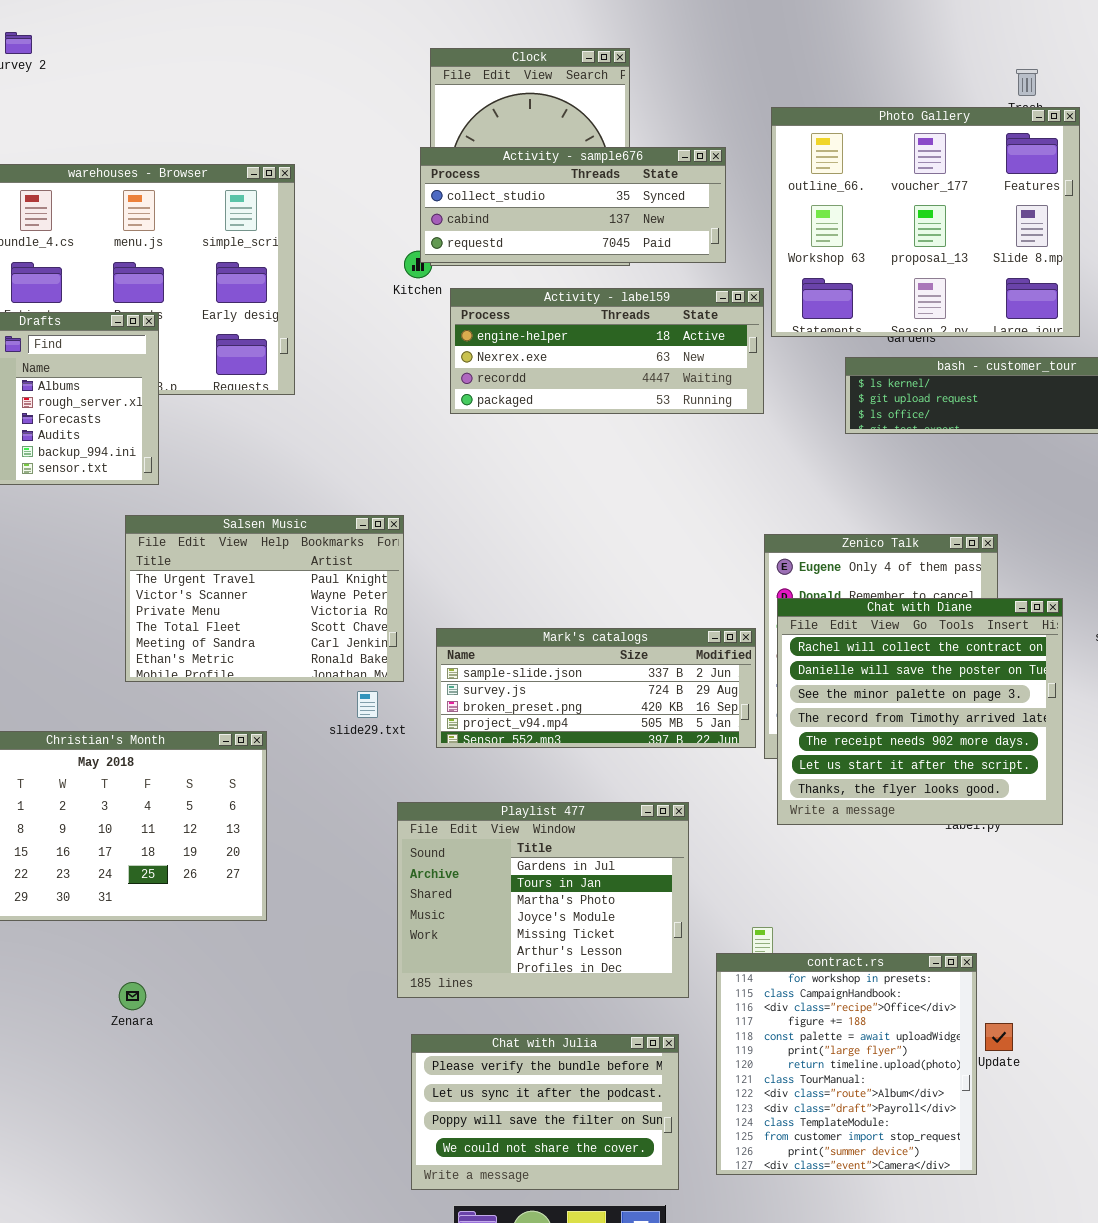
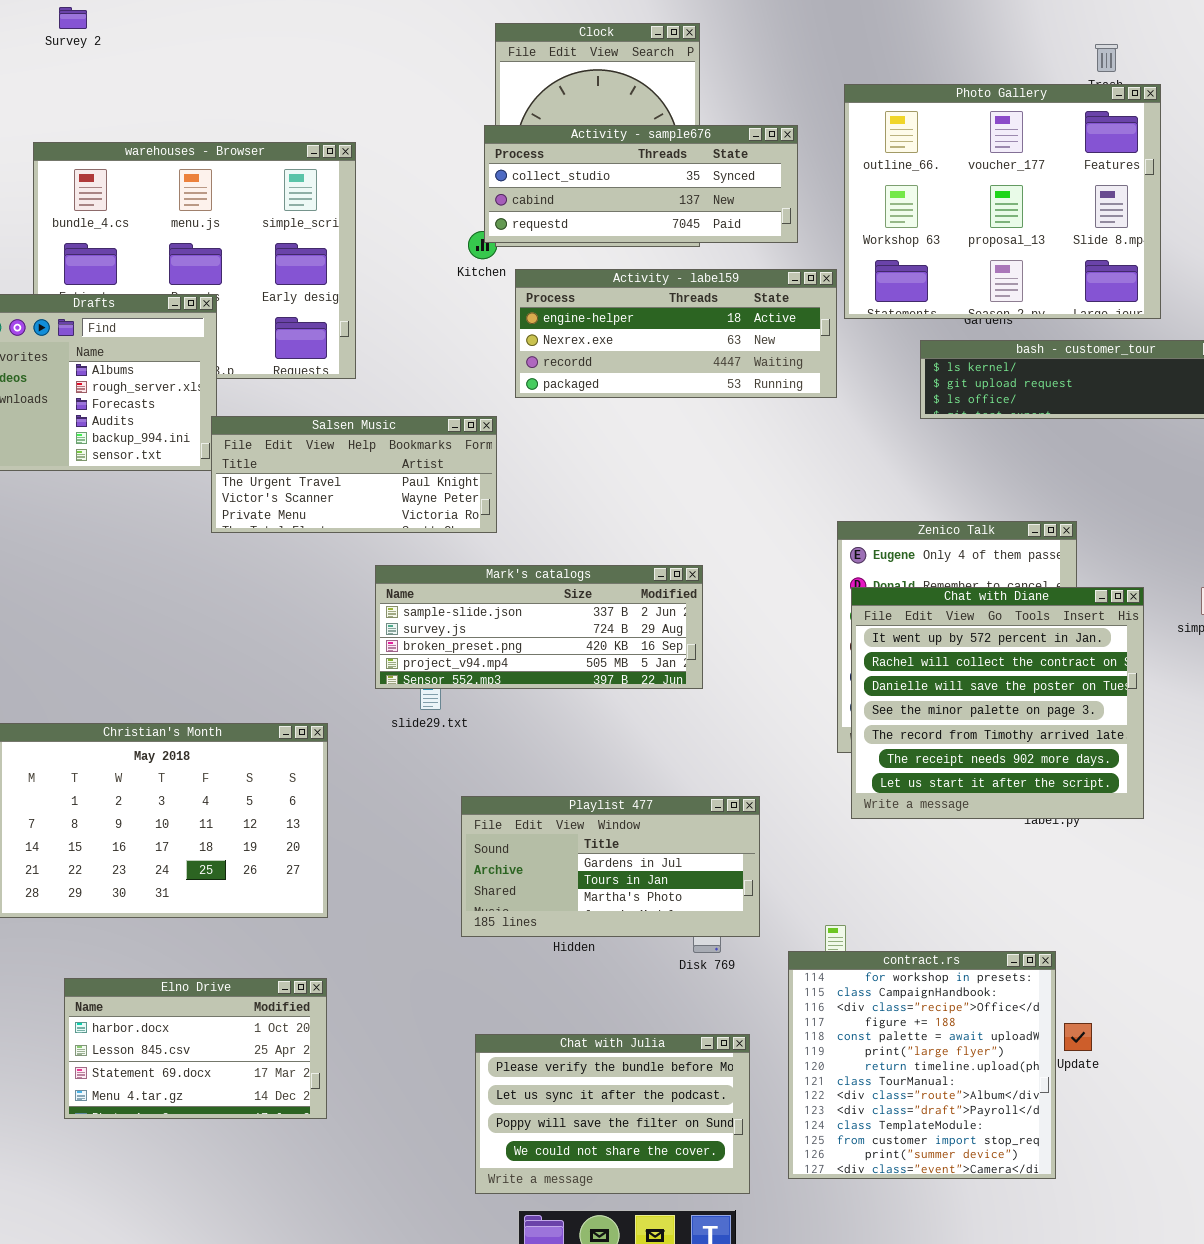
Salsen Music: [125,515,404,682] -> [211,416,497,533], moved, resized
Chat with Diane: [777,598,1063,825] -> [851,587,1144,819], scrolled up 1 row
Mark's catalogs: [436,628,756,748] -> [375,565,703,689], moved
Playlist 477: [397,802,689,998] -> [461,796,760,937], resized
Elno Drive: none -> [64,978,327,1119], opened

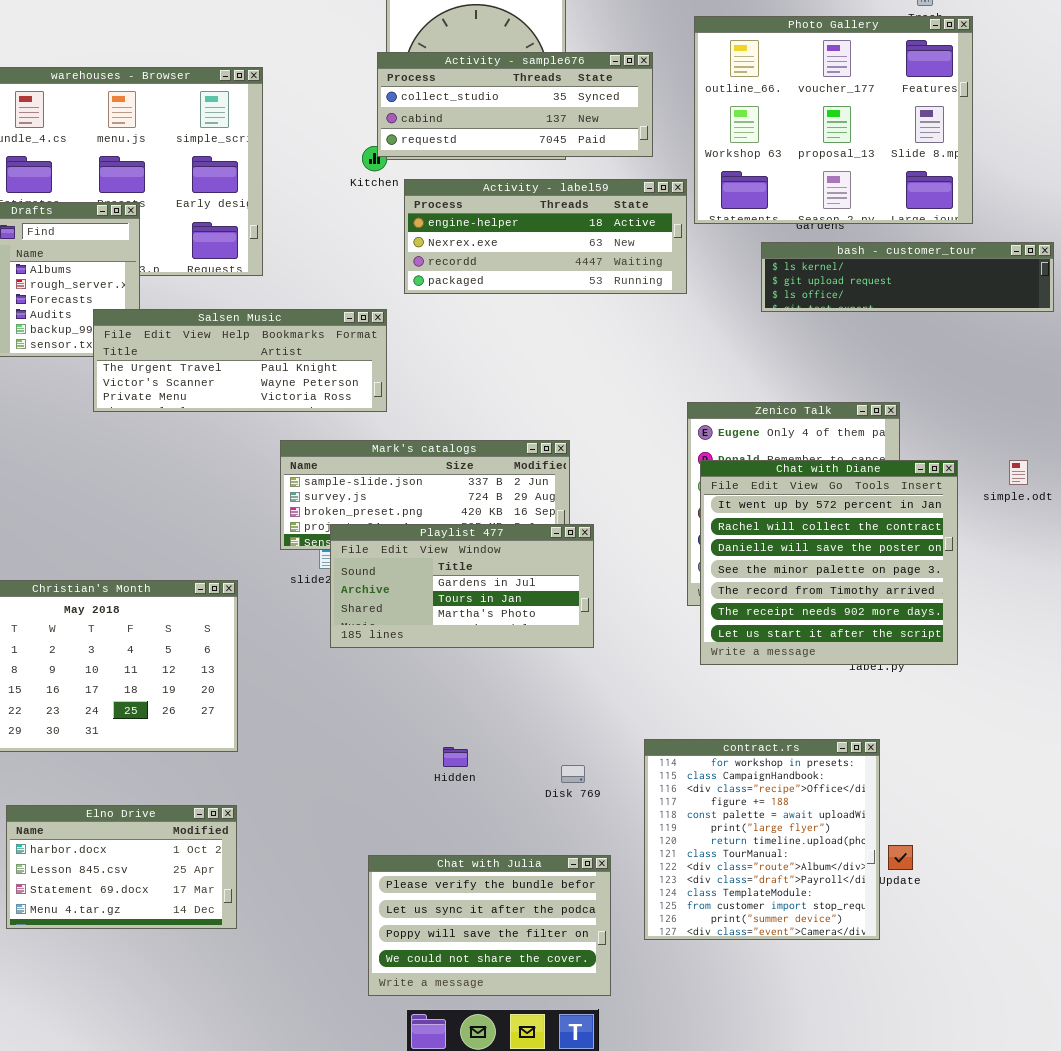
Salsen Music: [211,416,497,533] -> [93,309,387,412], resized
Playlist 477: [461,796,760,937] -> [330,524,594,648], moved
contract.rs: [788,951,1056,1179] -> [644,739,880,940], moved

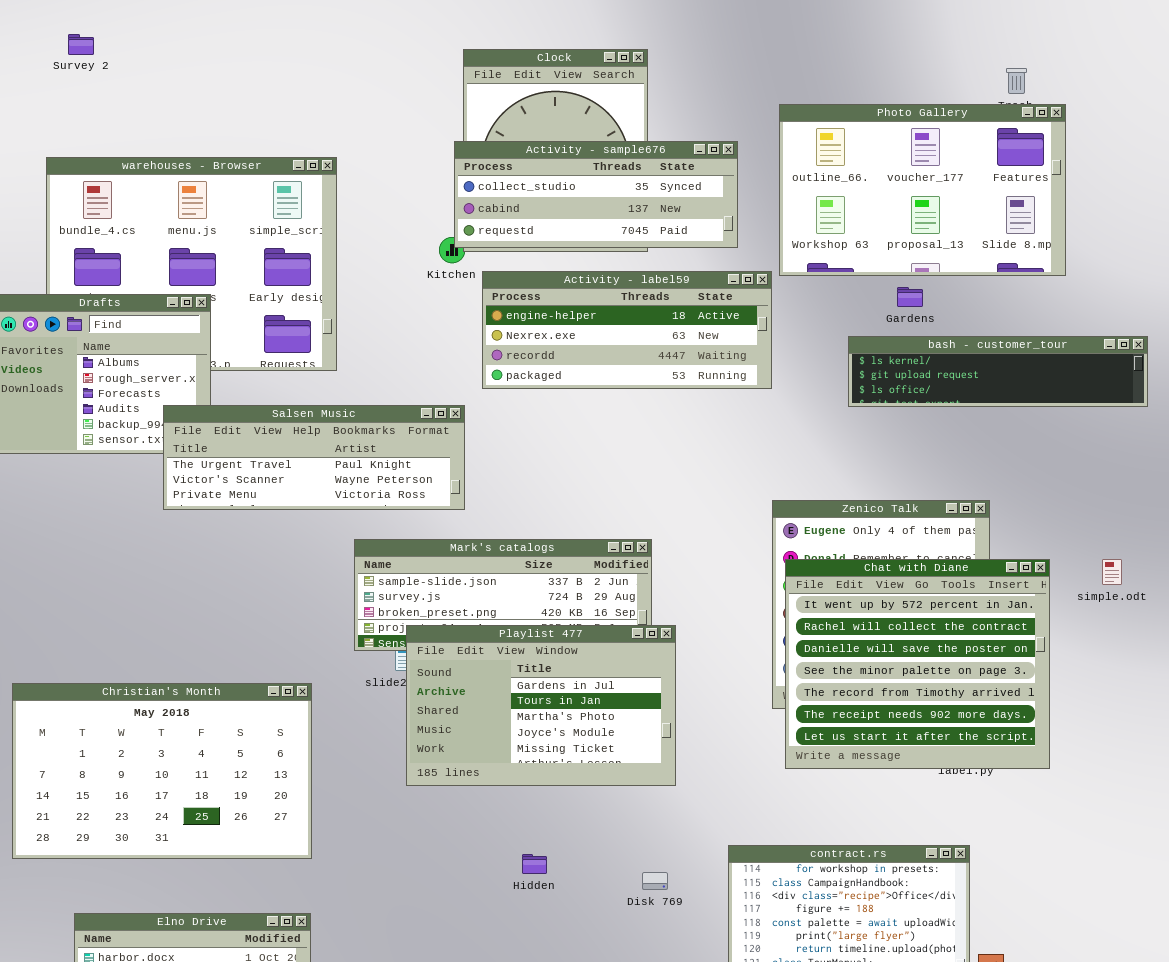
Photo Gallery: [694,16,973,224] -> [779,104,1066,276], resized
Playlist 477: [330,524,594,648] -> [406,625,676,786], resized

